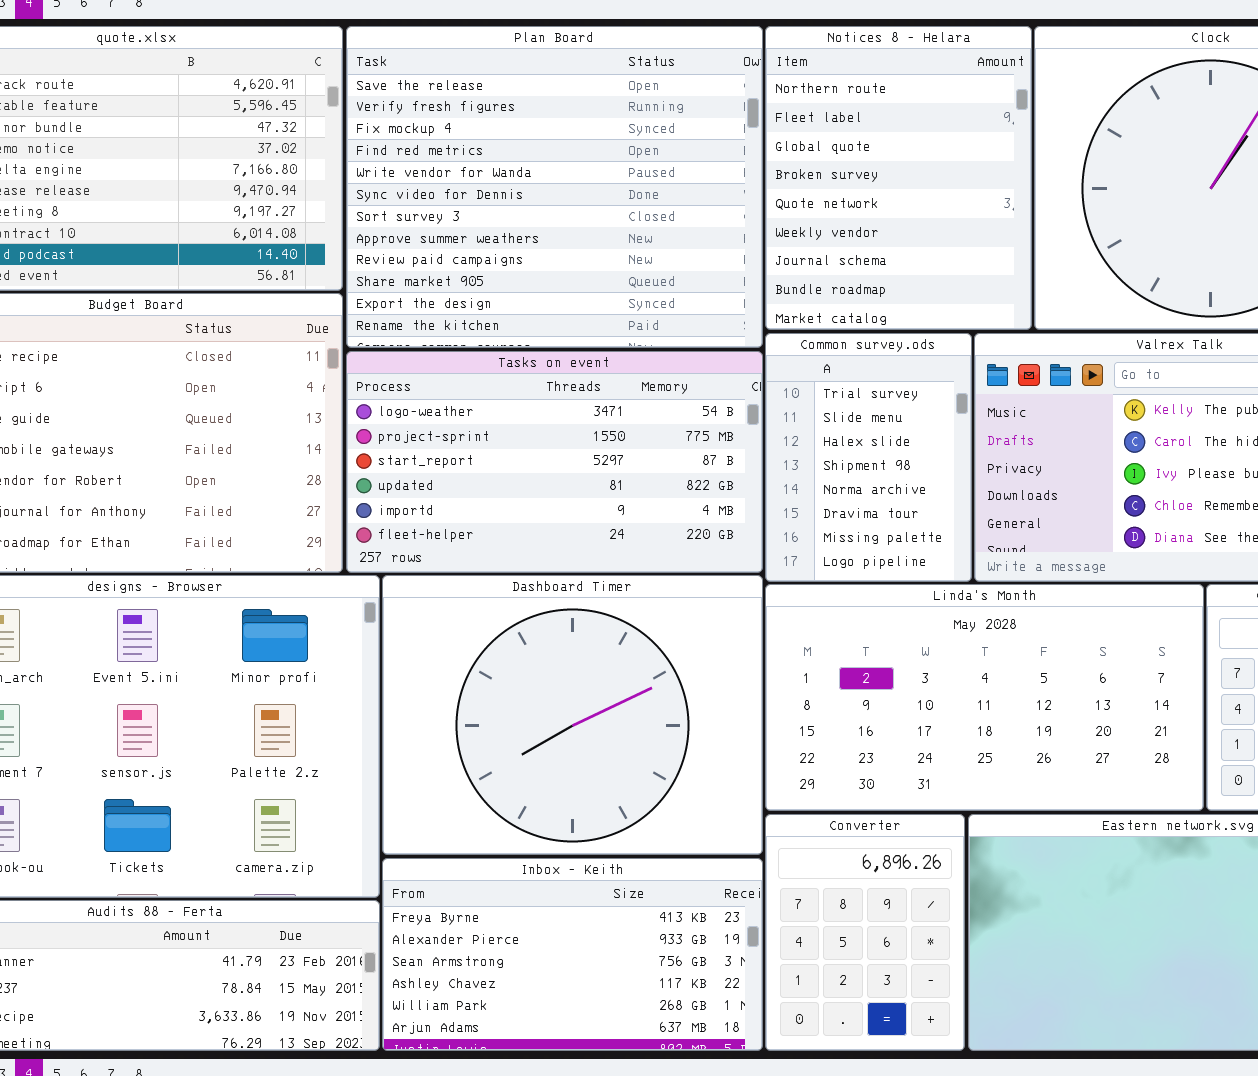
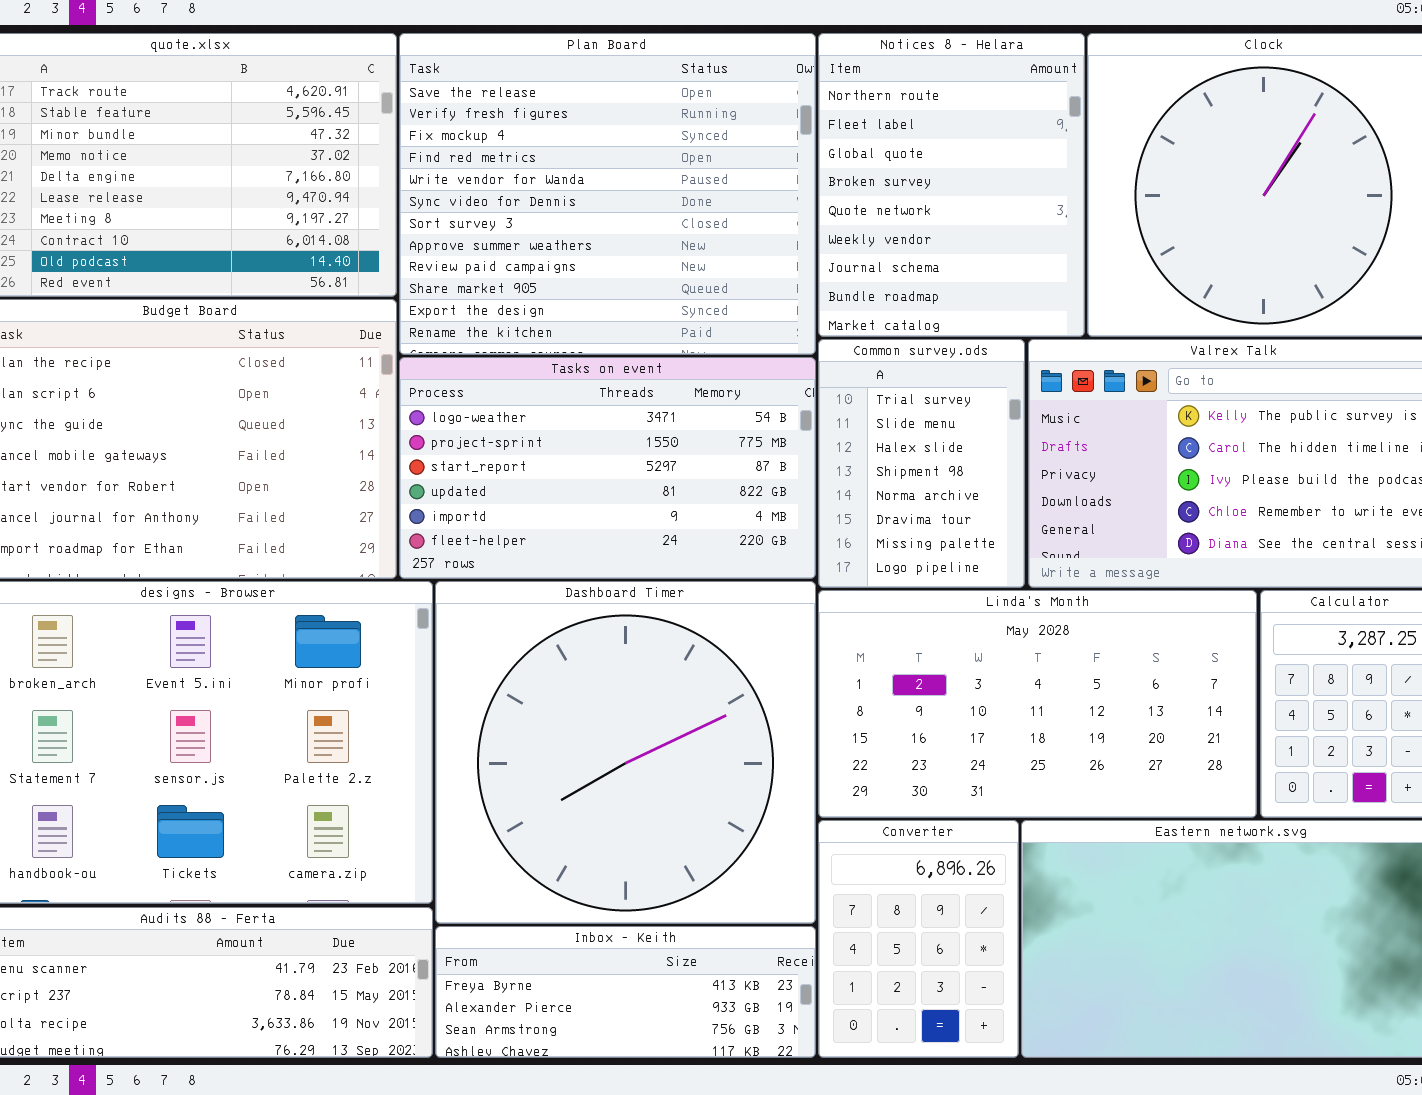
Dashboard Timer: [382,575,763,855] -> [435,581,816,924], resized
Inbox - Keith: [382,858,763,1051] -> [435,926,816,1058], resized

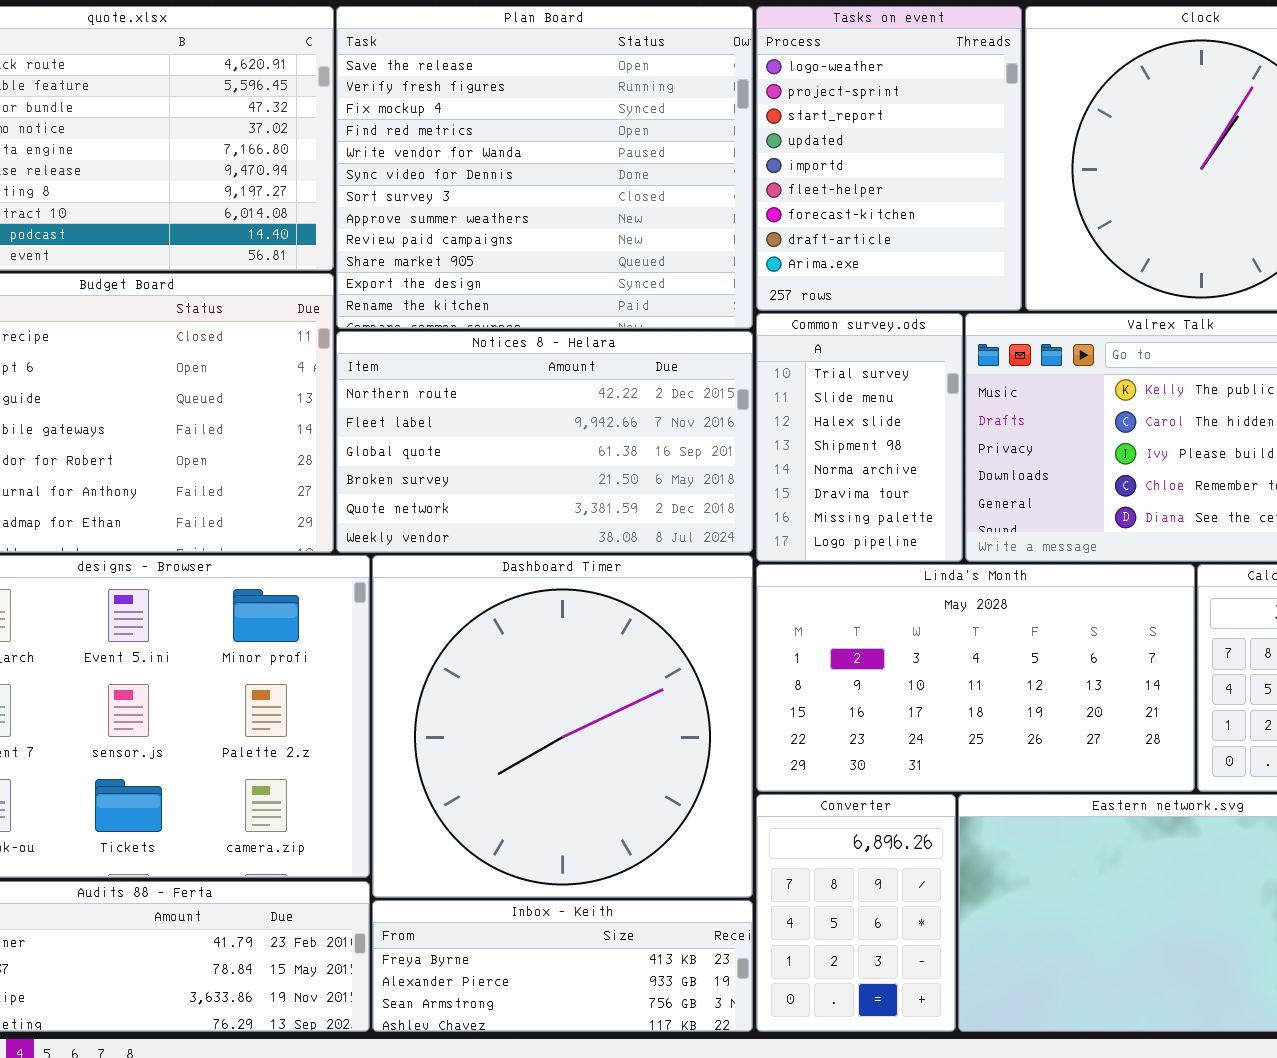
Notices 8 - Helara: [818,33,1085,337] -> [336,331,753,553], moved, resized
Tasks on event: [399,357,816,579] -> [756,6,1022,311], moved, resized

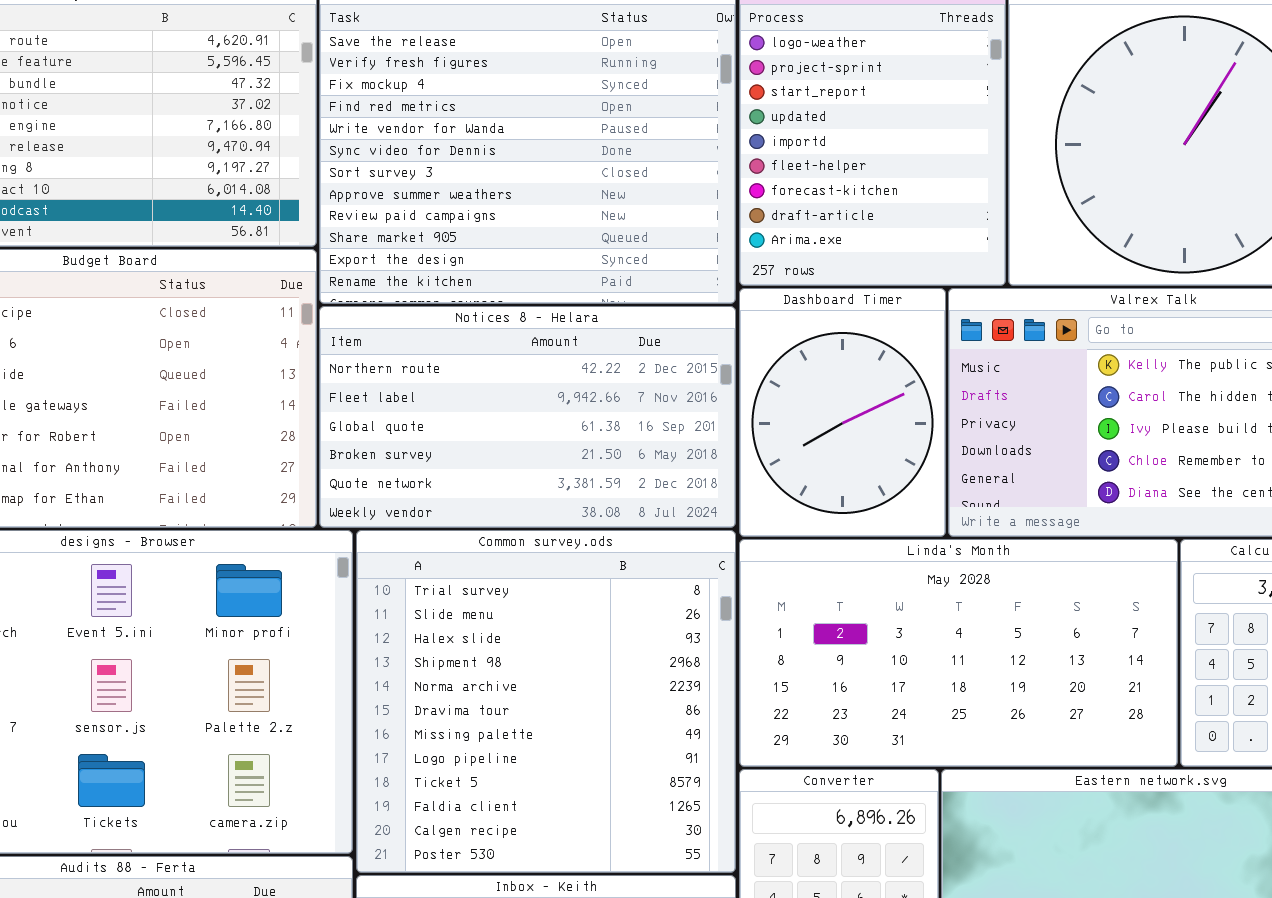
Common survey.ods: [756,313,963,562] -> [356,530,736,873], moved, resized
Dashboard Timer: [372,555,753,898] -> [739,288,946,537], moved, resized

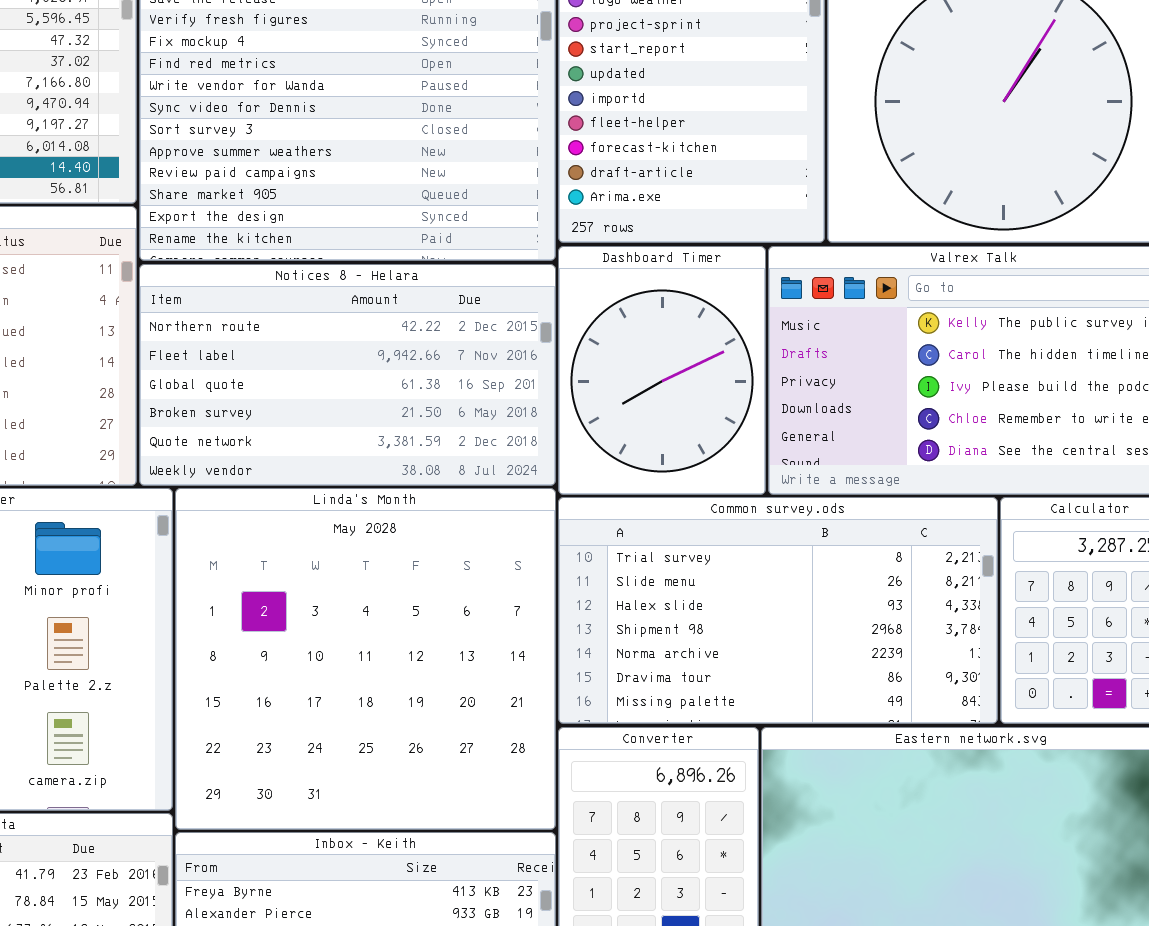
Common survey.ods: [356,530,736,873] -> [558,497,998,724], moved, resized
Linda's Month: [739,539,1178,767] -> [175,488,556,830], moved, resized

